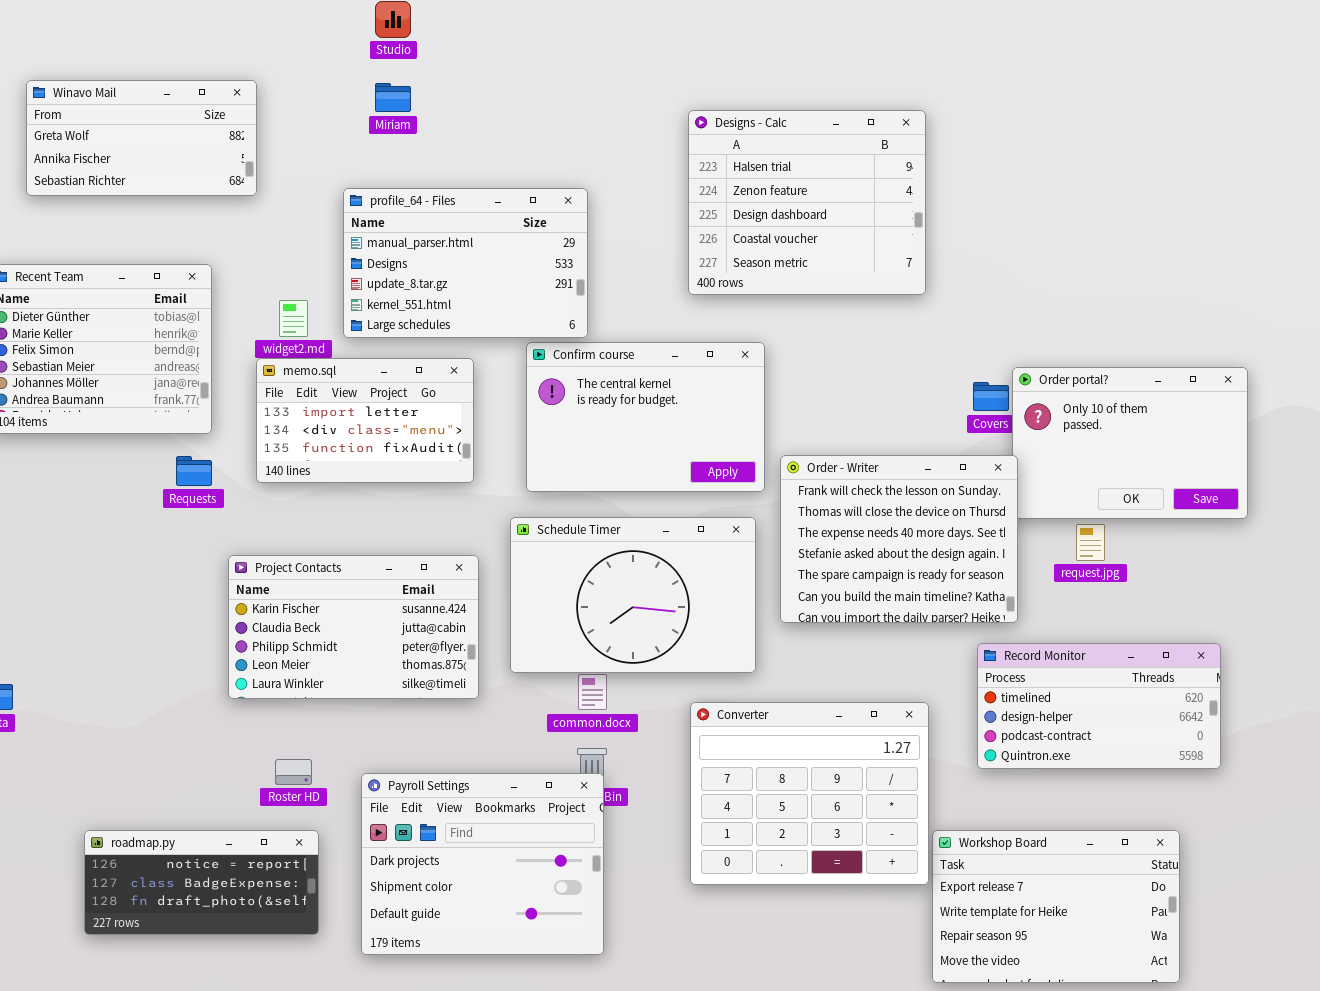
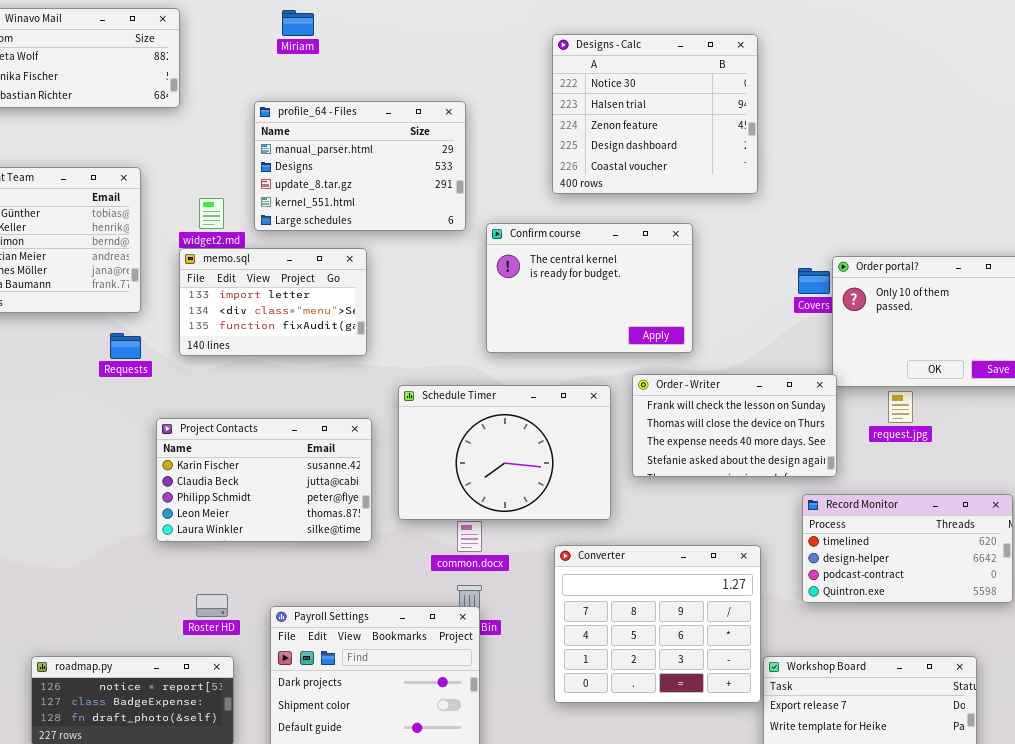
Designs - Calc: [688,110,926,295] -> [552,34,758,194], scrolled up 1 row
Confirm course: [526,342,765,492] -> [486,223,693,353], moved
Order - Writer: [780,455,1018,623] -> [632,374,837,477], resized

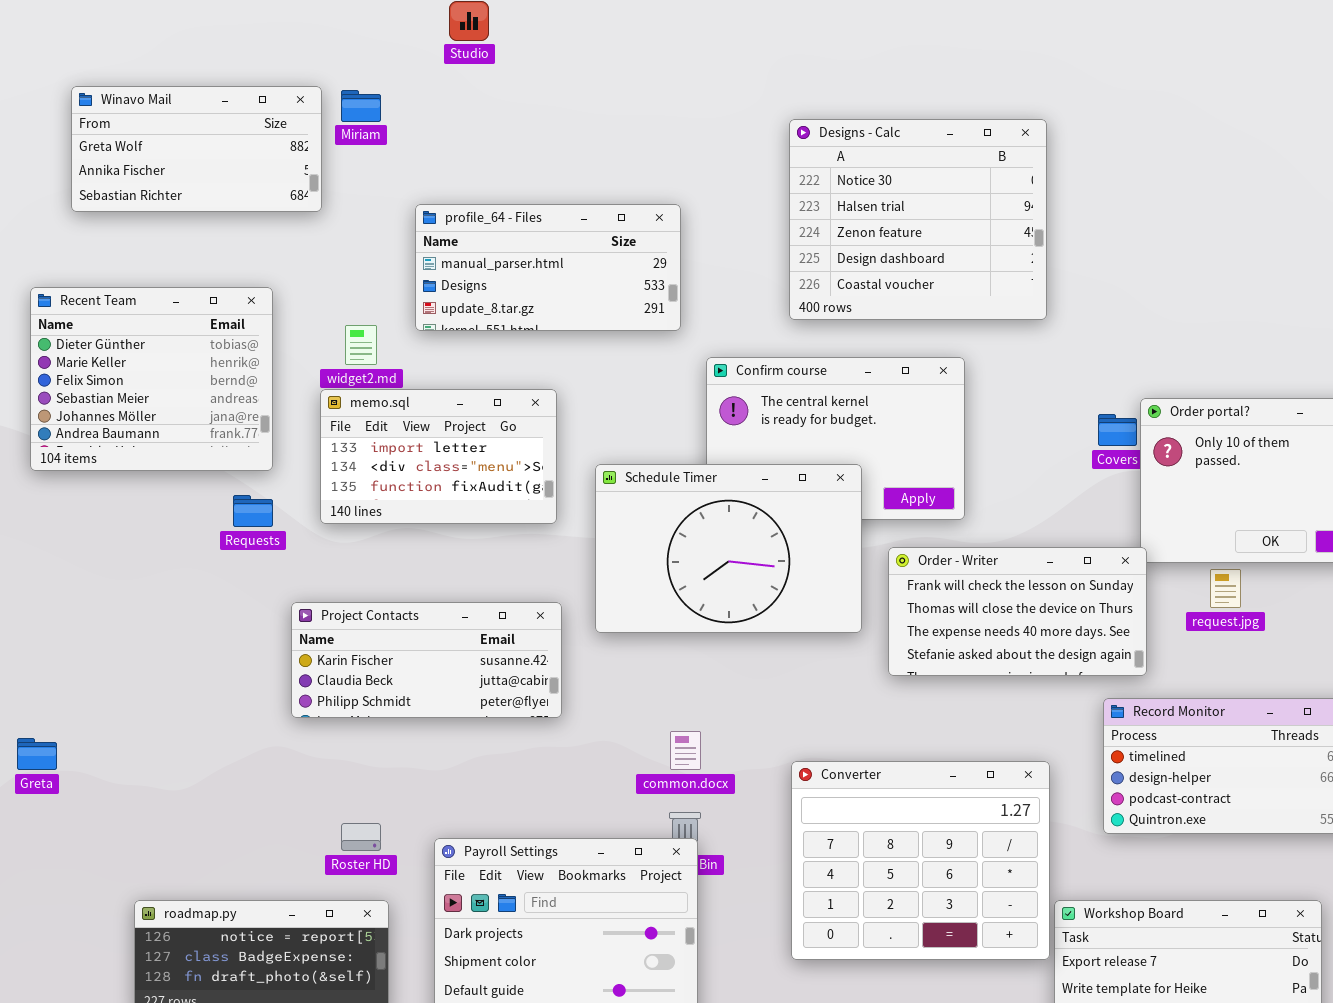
Miriam: [282,10,314,36] -> [341,90,381,122], moved
profile_64 - Files: [254,101,466,231] -> [415,204,681,331], resized
Schedule Timer: [398,385,611,520] -> [595,464,862,633], moved
Project Contacts: [156,418,372,542] -> [291,602,562,718], resized

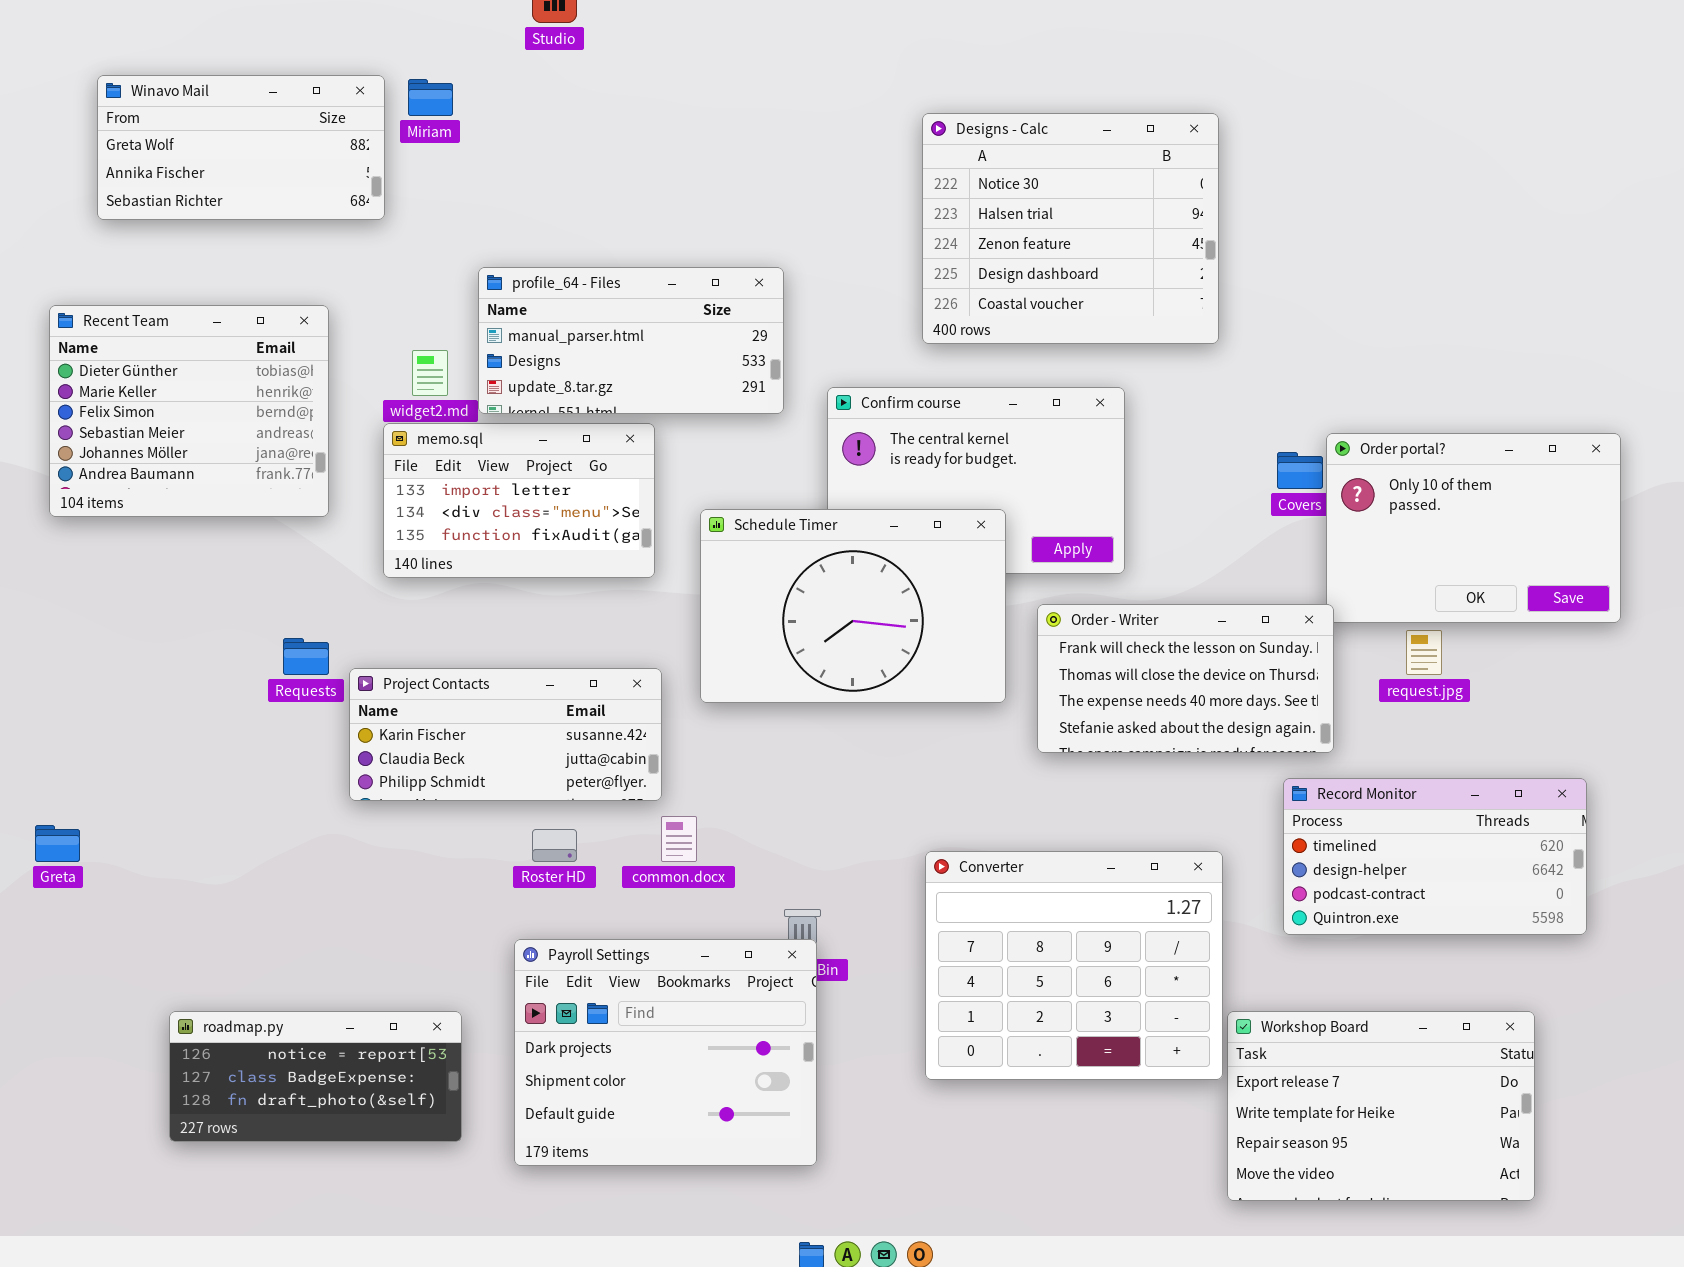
profile_64 - Files: [415,204,681,331] -> [478,267,784,414], moved
Requests: [233,495,273,527] -> [283,638,329,675], moved
common.docx: [670,731,701,770] -> [661,816,697,862], moved
Roster HD: [341,823,381,851] -> [532,829,577,862], moved

